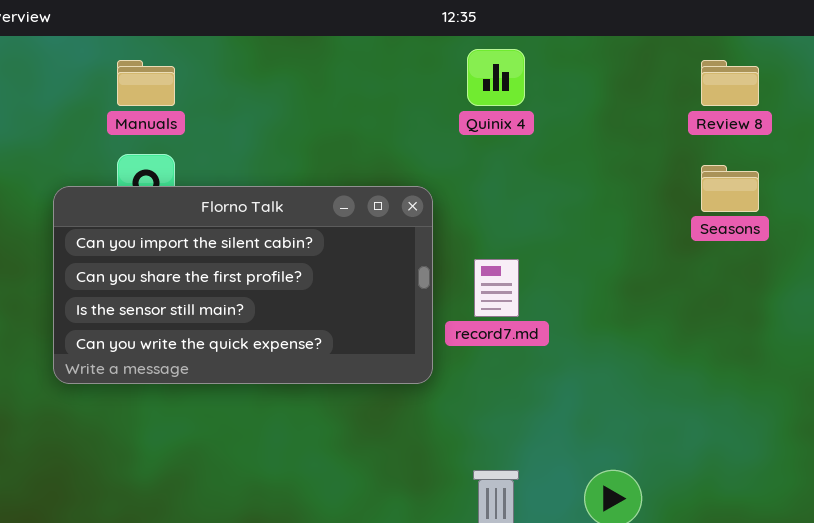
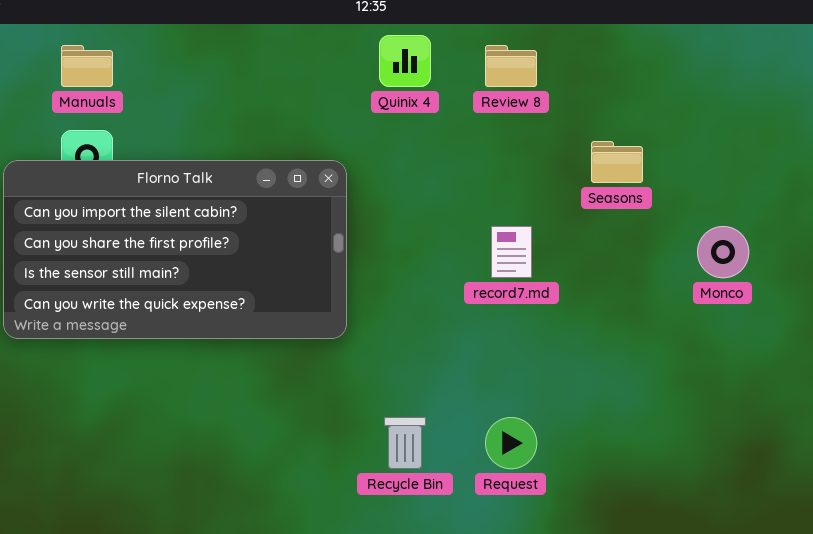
Review 8: [701,60,759,106] -> [485,45,537,87], moved
record7.md: [474,259,519,317] -> [491,226,532,278], moved

